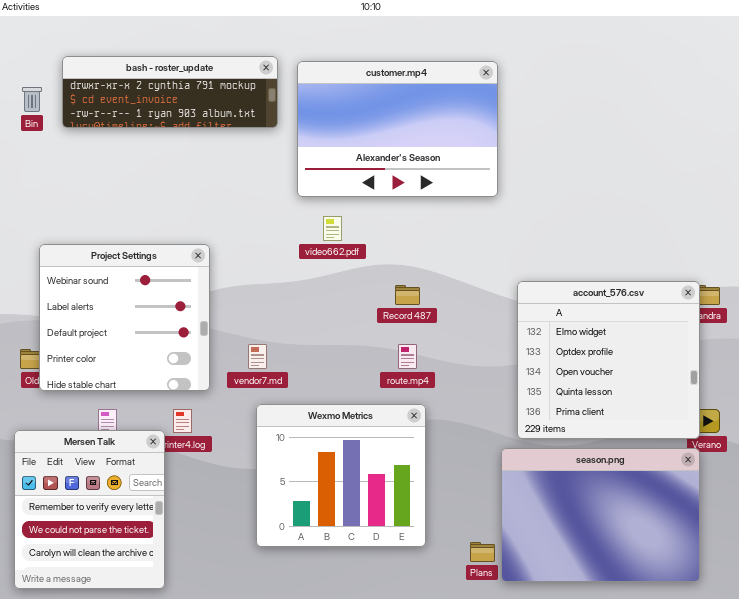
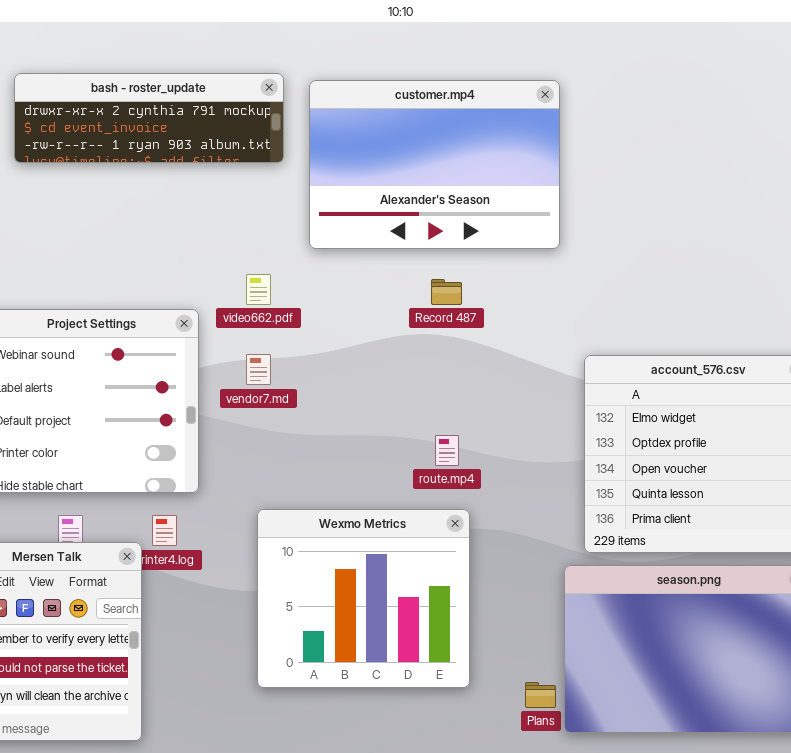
video662.pdf: [323,216,342,241] -> [246,274,271,305], moved
Record 487: [395,285,420,305] -> [431,279,462,305], moved
vendor7.md: [248,344,267,369] -> [246,354,271,385], moved

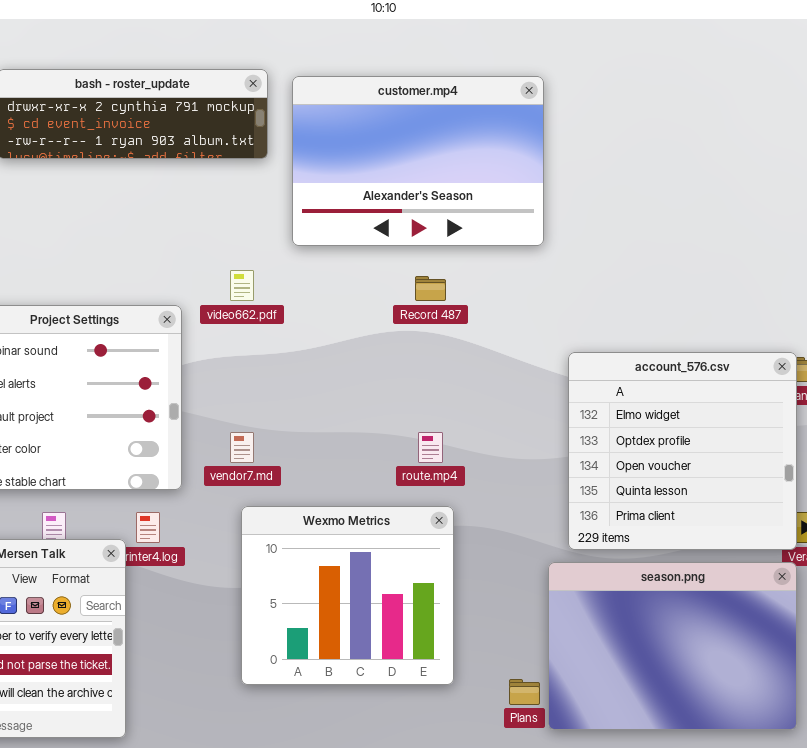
vendor7.md: [246,354,271,385] -> [230,432,254,463], moved

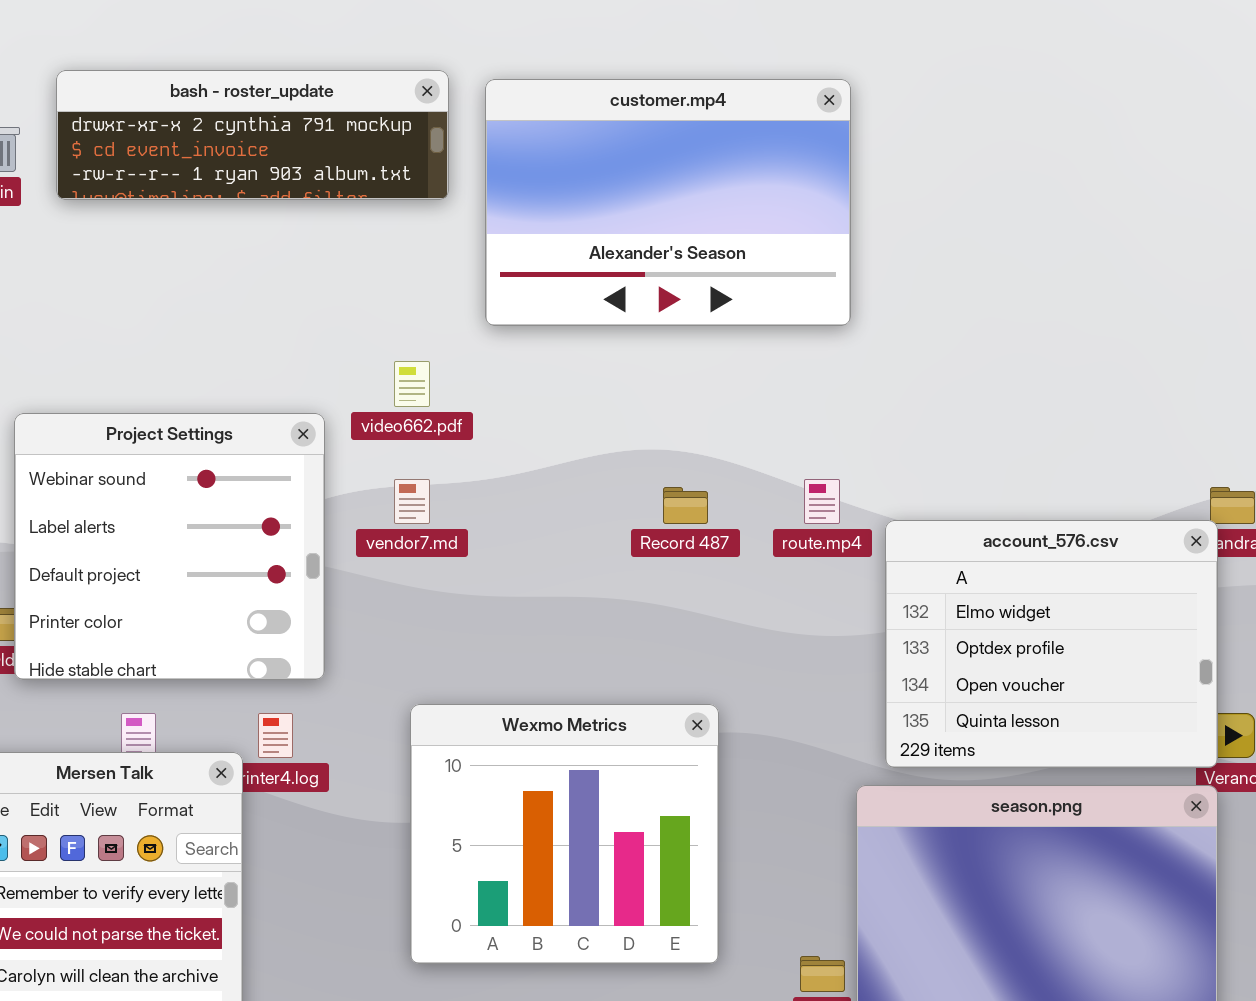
Record 487: [415,276,446,301] -> [663,487,708,524], moved
account_576.csv: [568,352,797,550] -> [885,520,1218,768], resized
vendor7.md: [230,432,254,463] -> [394,479,430,524], moved
route.mp4: [418,432,443,463] -> [804,479,840,524], moved

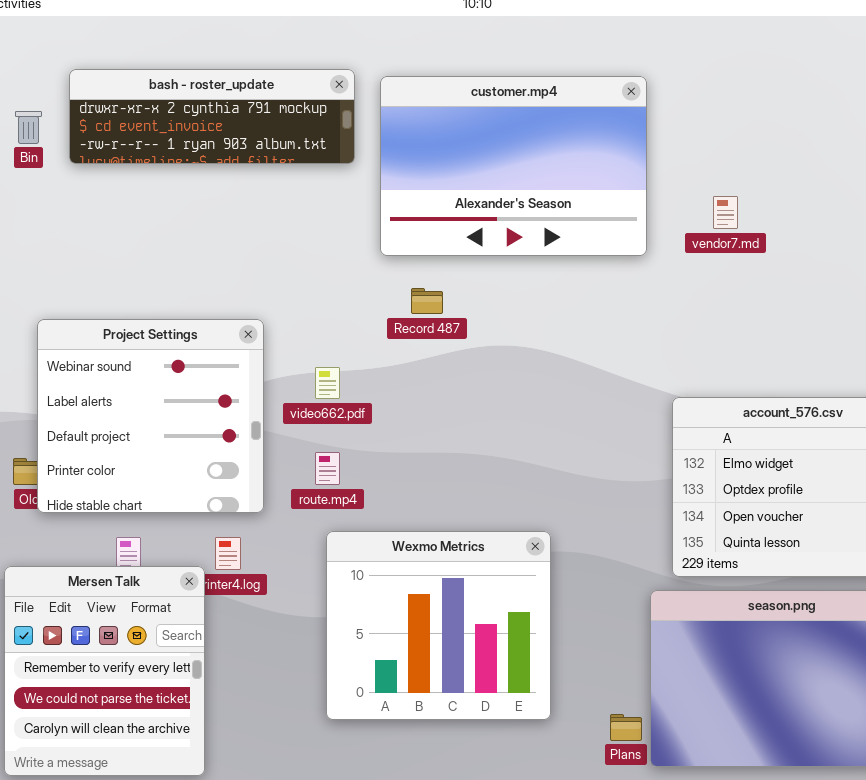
video662.pdf: [394,361,430,407] -> [315,367,340,399], moved
vendor7.md: [394,479,430,524] -> [713,196,738,229], moved
route.mp4: [804,479,840,524] -> [315,452,340,485], moved
Record 487: [663,487,708,524] -> [411,288,443,314], moved

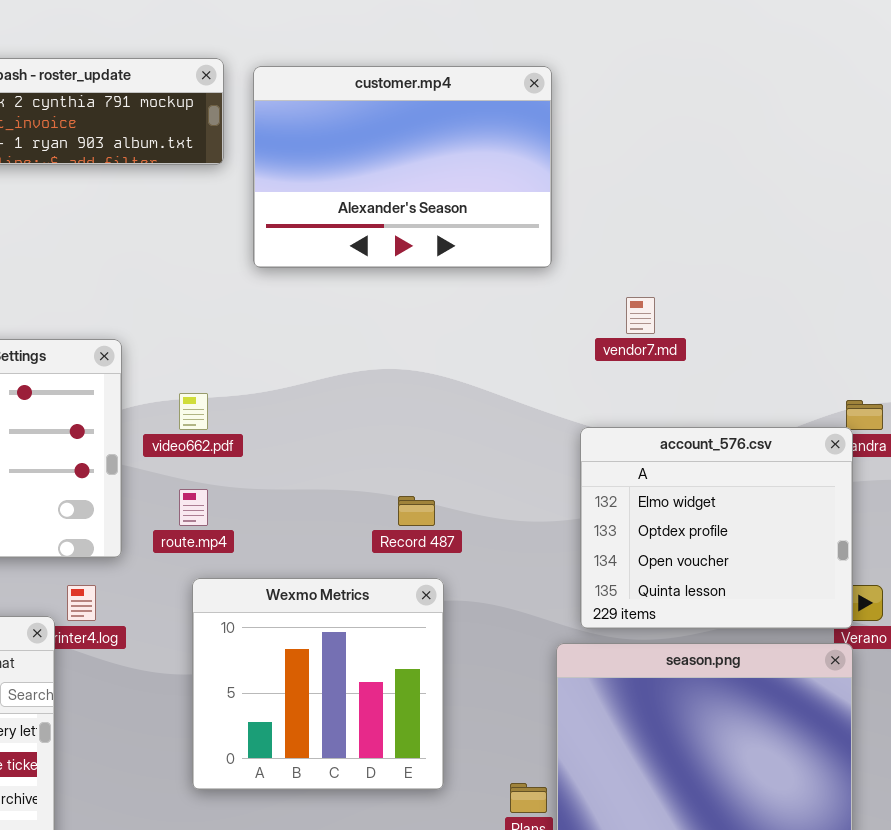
vendor7.md: [713,196,738,229] -> [626,297,655,334], moved
Record 487: [411,288,443,314] -> [398,496,435,526], moved

